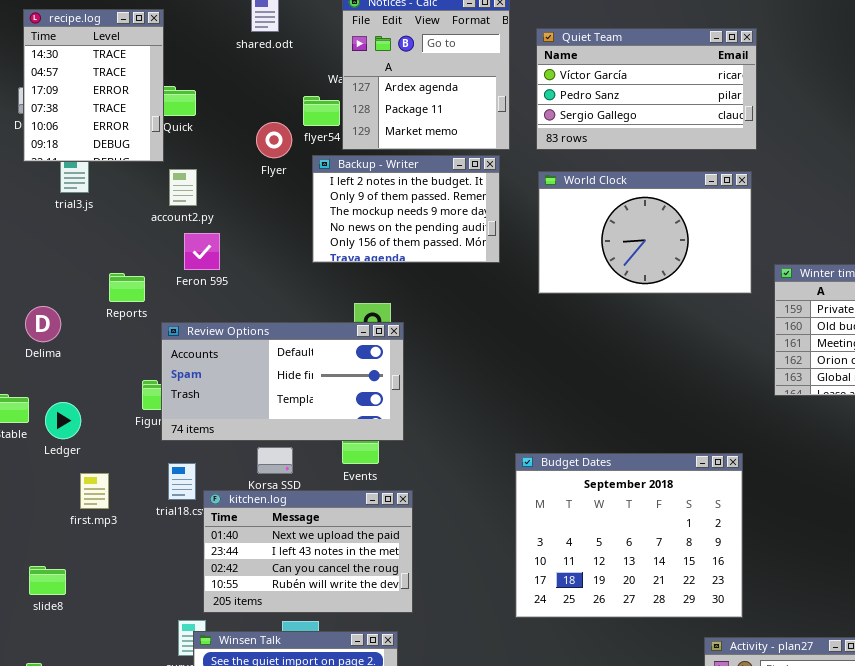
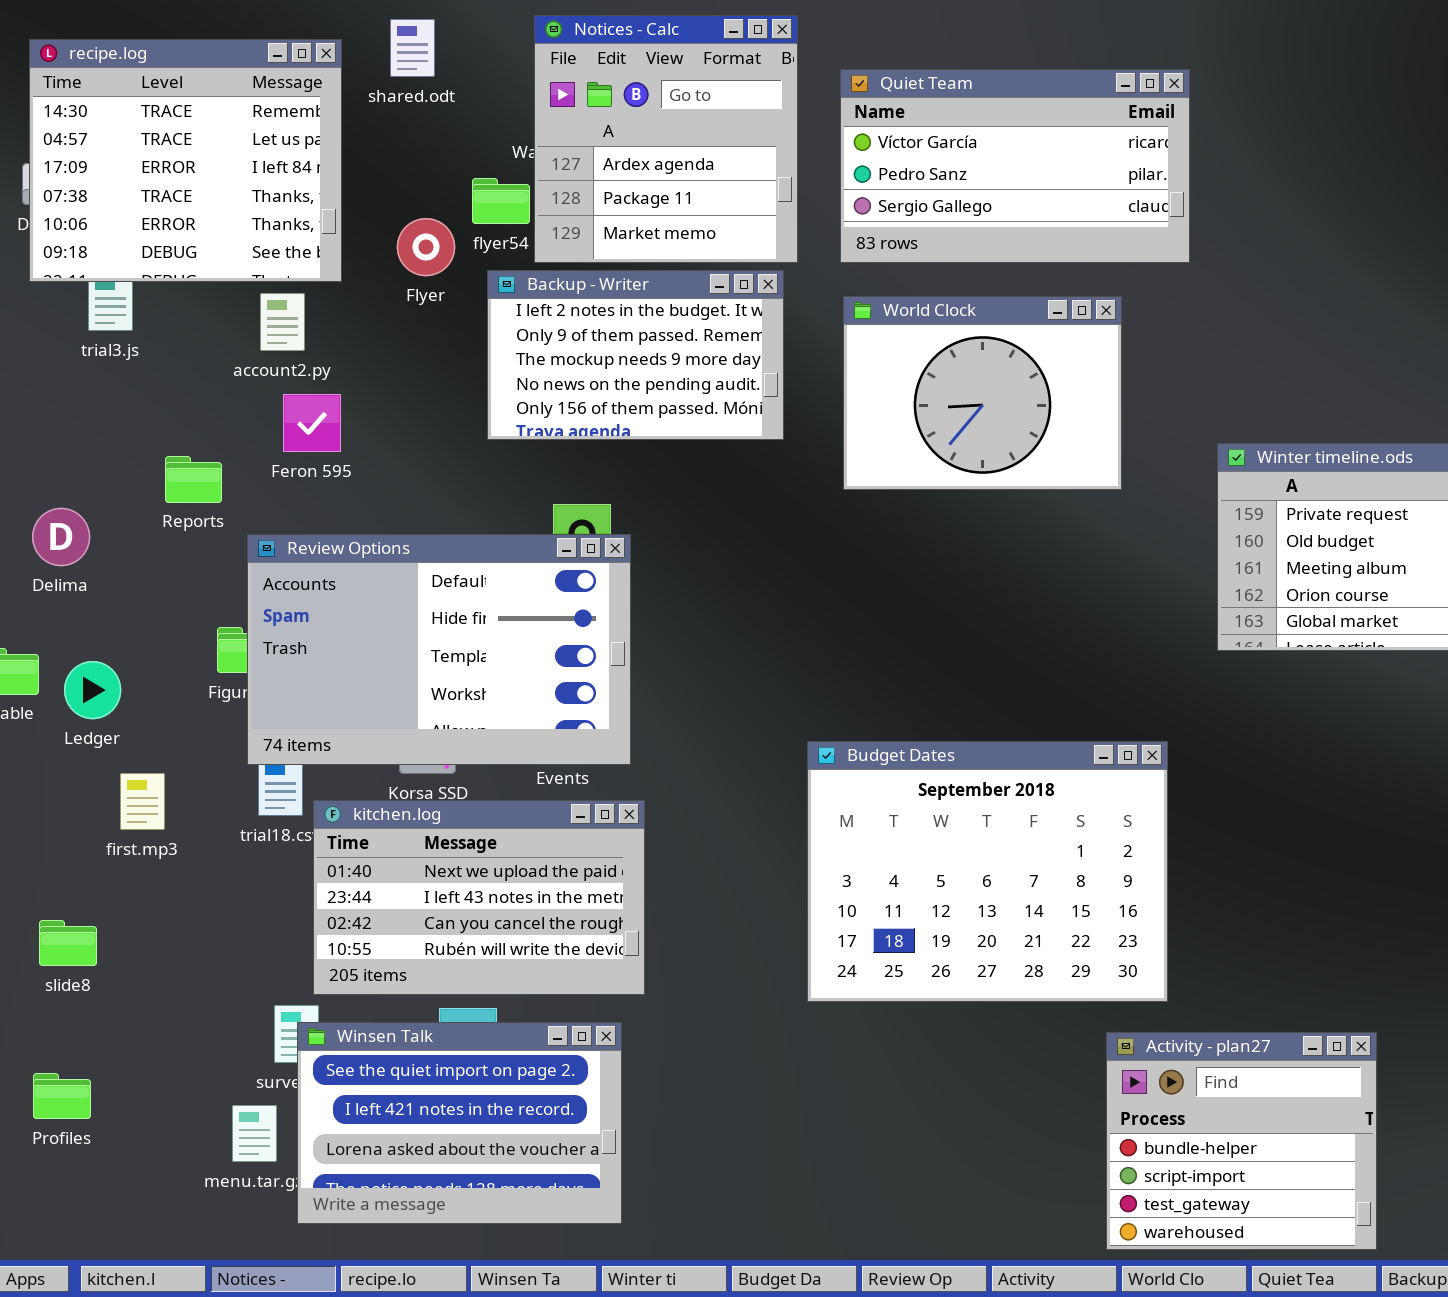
recipe.log: [23,9,164,162] -> [29,39,342,282], resized
World Clock: [538,171,752,294] -> [843,296,1122,490], resized
Review Options: [161,322,404,441] -> [247,534,631,765], resized

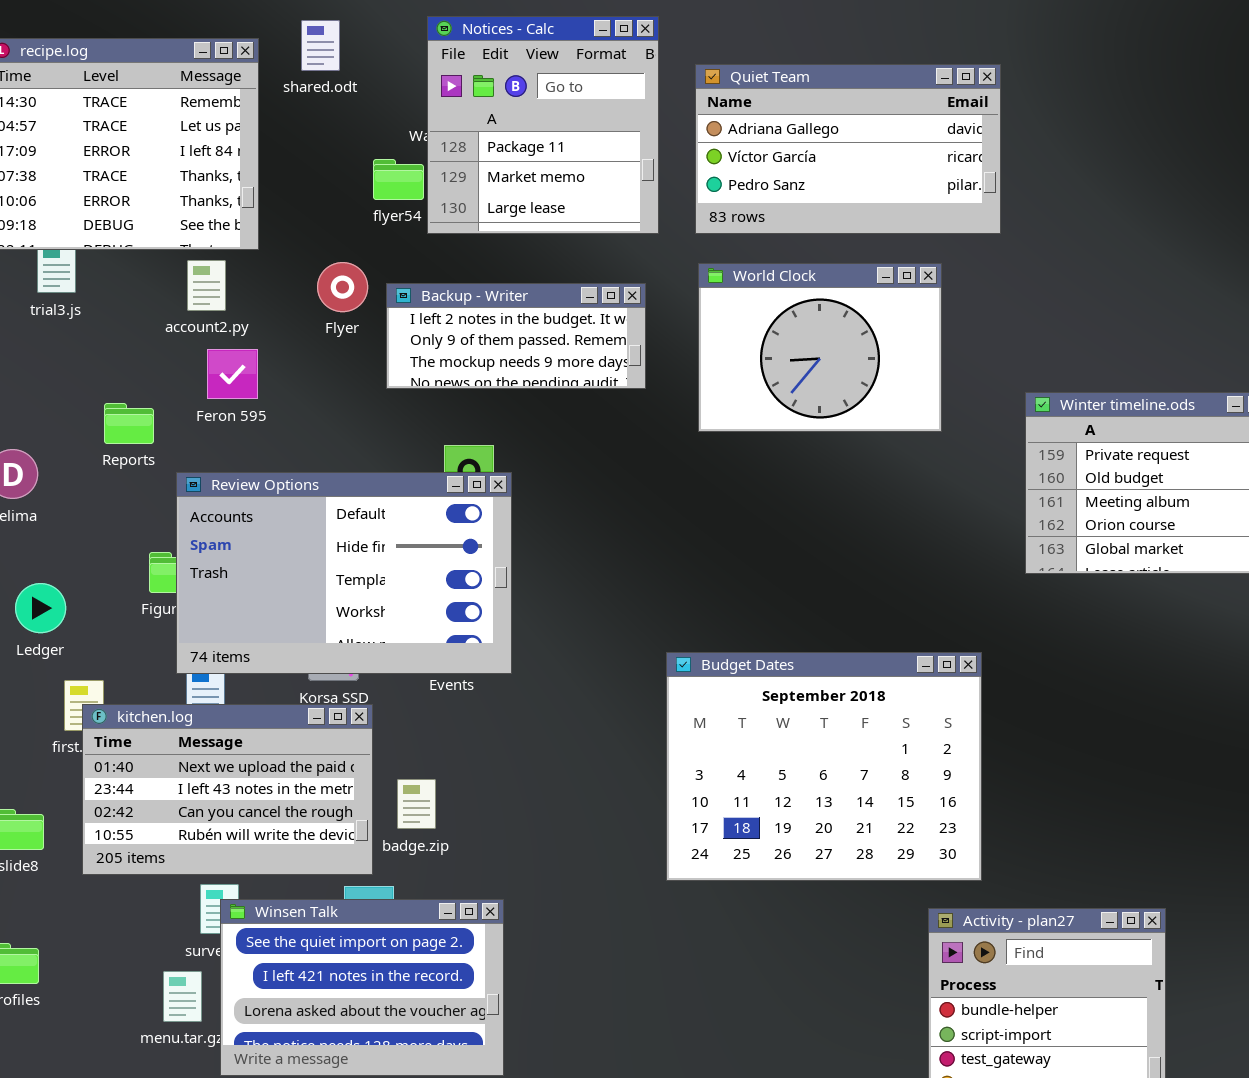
Notices - Calc: [534,15,798,263] -> [427,16,659,234], scrolled down 1 row
Quiet Team: [840,69,1190,263] -> [695,64,1001,234], scrolled up 1 row
Flyer: [397,218,455,276] -> [317,262,368,312], moved
Backup - Writer: [487,270,784,440] -> [386,283,646,389], resized
kitchen.log: [313,800,645,995] -> [82,704,373,875], moved

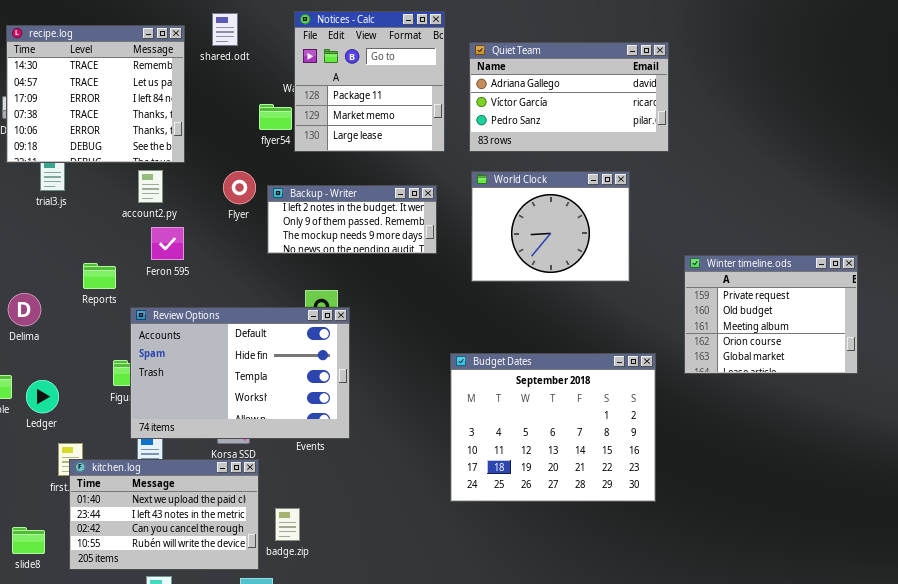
Budget Dates: [666,652,982,881] -> [450,353,656,502], moved

